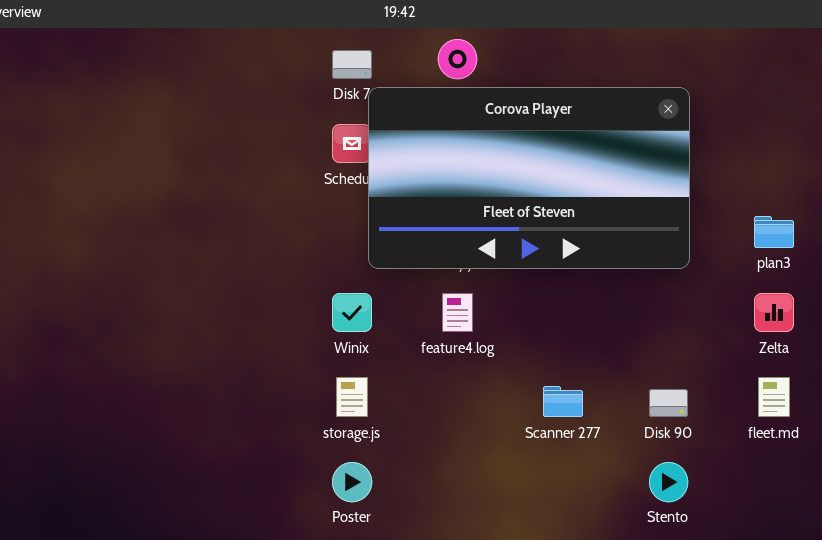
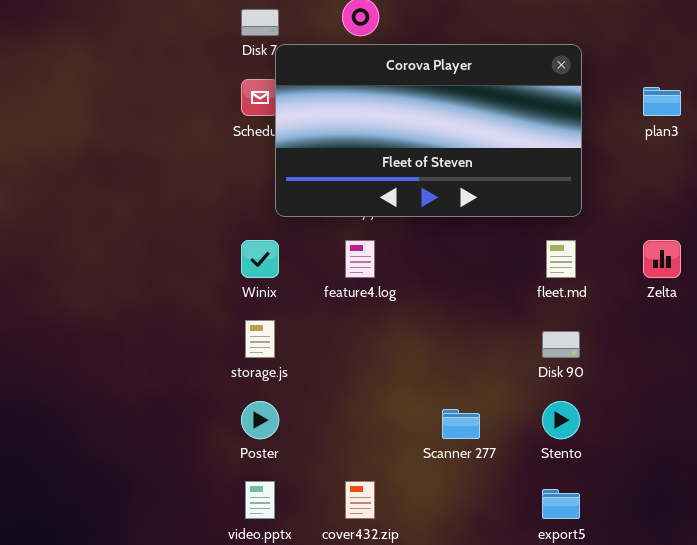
plan3: [754,216,794,248] -> [643,87,681,116], moved
fleet.md: [758,377,790,417] -> [546,240,576,278], moved
Scanner 277: [543,386,583,417] -> [442,409,480,439], moved

